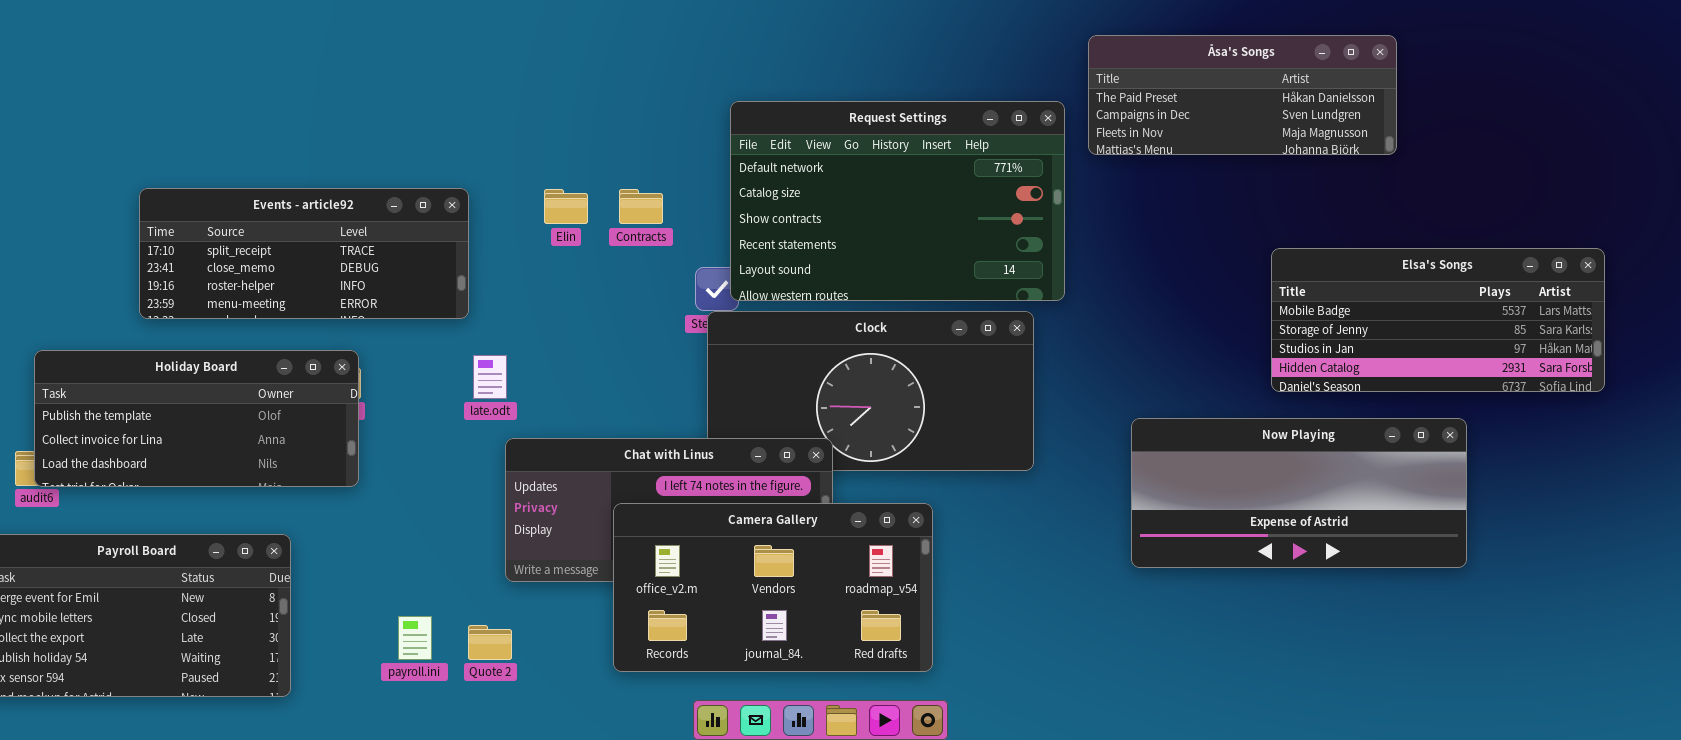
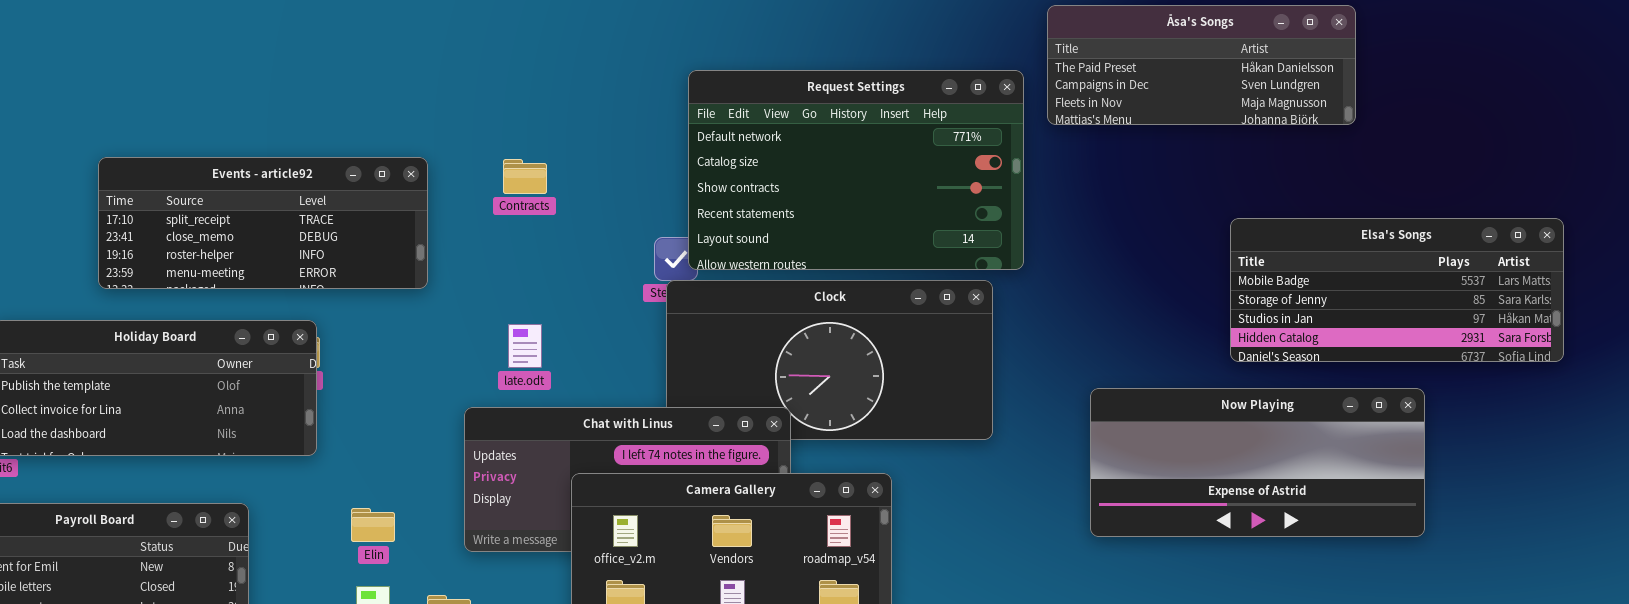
Elin: [544,189,588,224] -> [351,508,395,542], moved
Contracts: [619,189,663,224] -> [503,159,547,194], moved
late.odt: [473,355,507,399] -> [508,324,542,368], moved

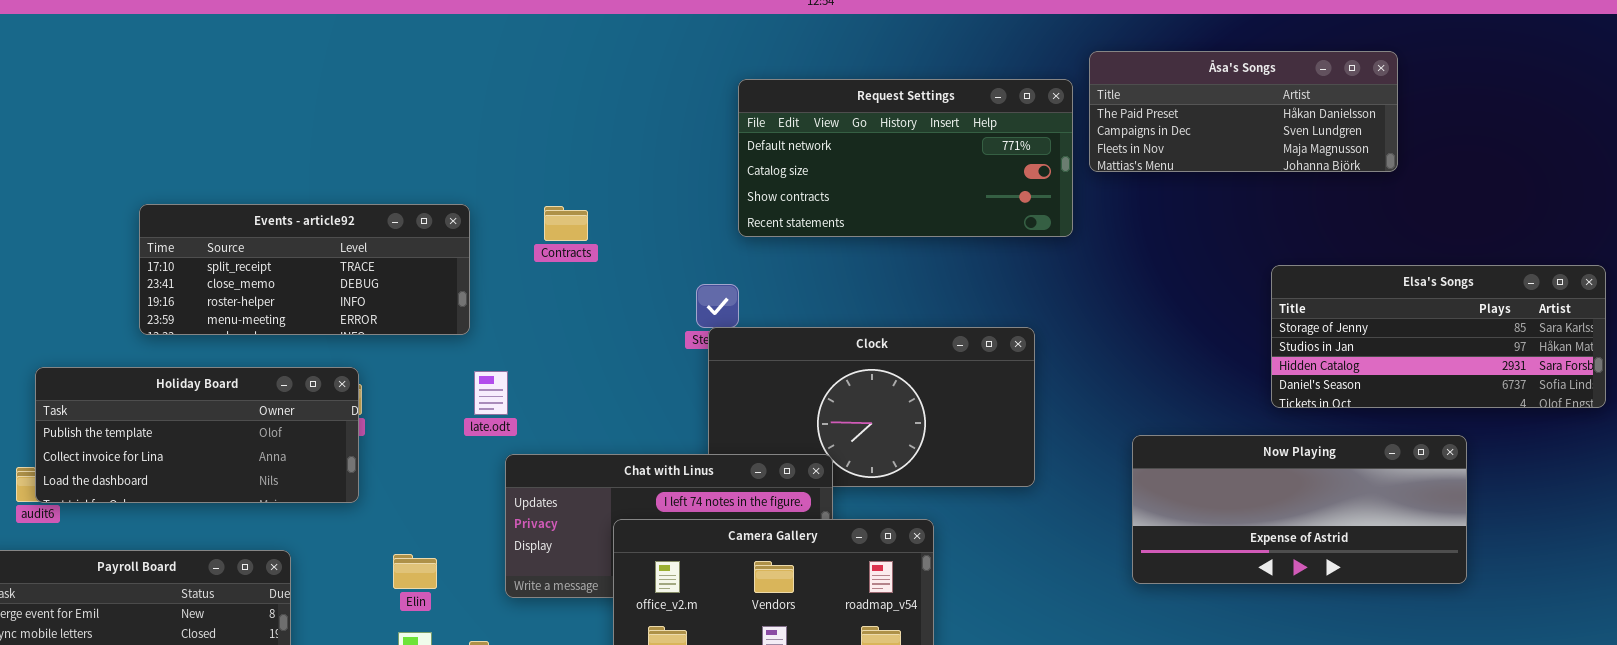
Request Settings: [688,70,1024,270] -> [738,79,1073,237], moved, resized
Elsa's Songs: [1230,218,1564,362] -> [1271,265,1606,408], scrolled down 1 row
late.odt: [508,324,542,368] -> [474,371,508,415], moved

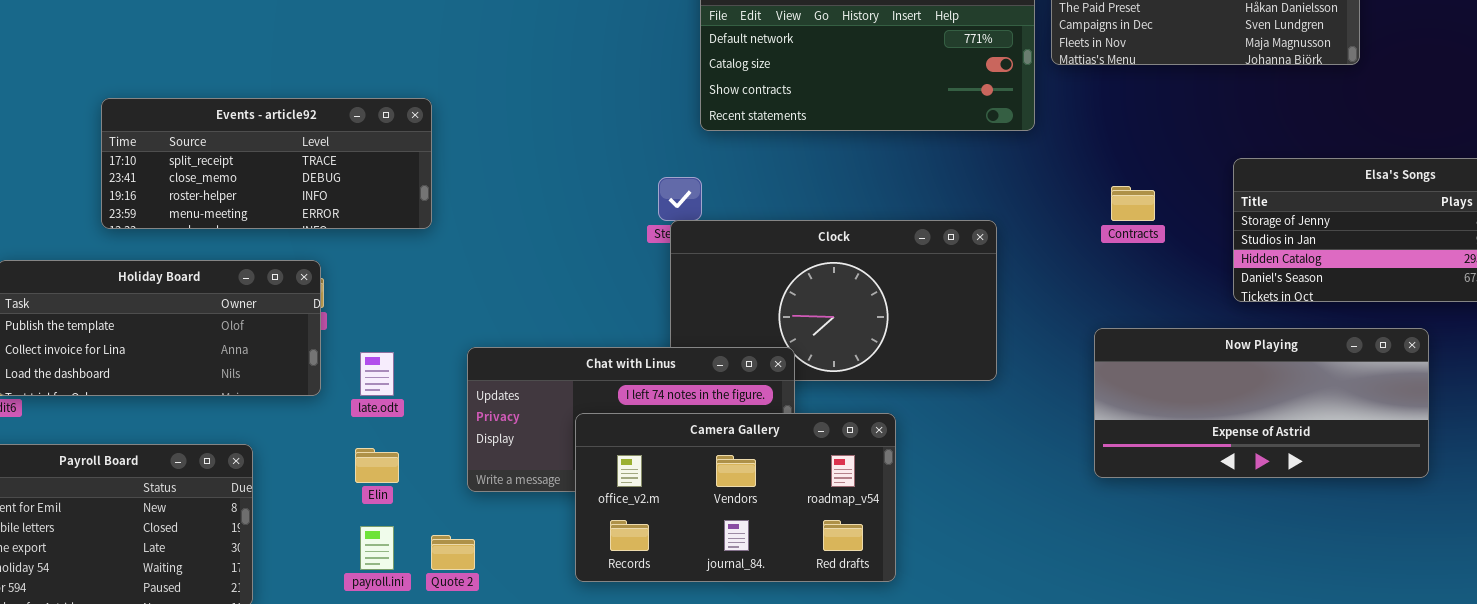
Contracts: [544,206,588,241] -> [1111,186,1155,221], moved
late.odt: [474,371,508,415] -> [360,352,394,396], moved

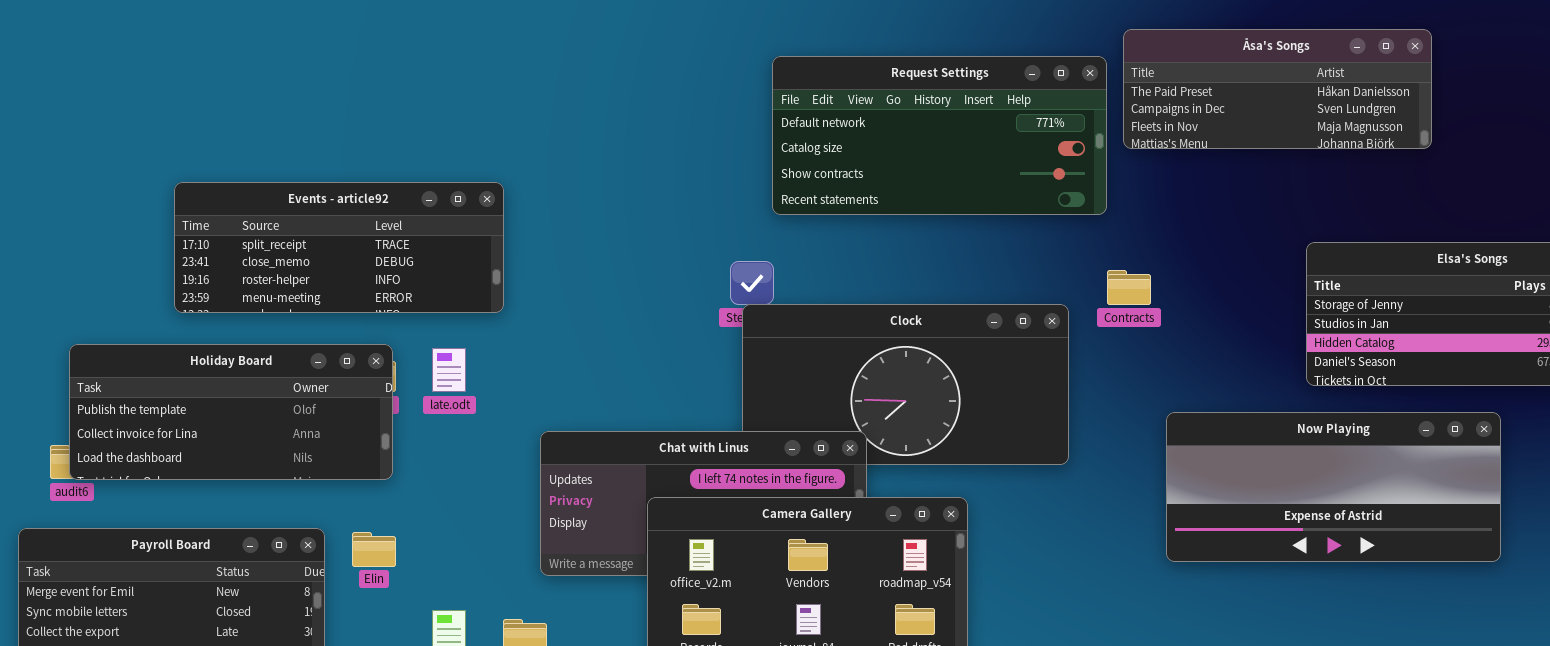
Contracts: [1111,186,1155,221] -> [1107,270,1151,305], moved
late.odt: [360,352,394,396] -> [432,348,466,392], moved
Elin: [355,448,399,483] -> [352,532,396,567], moved

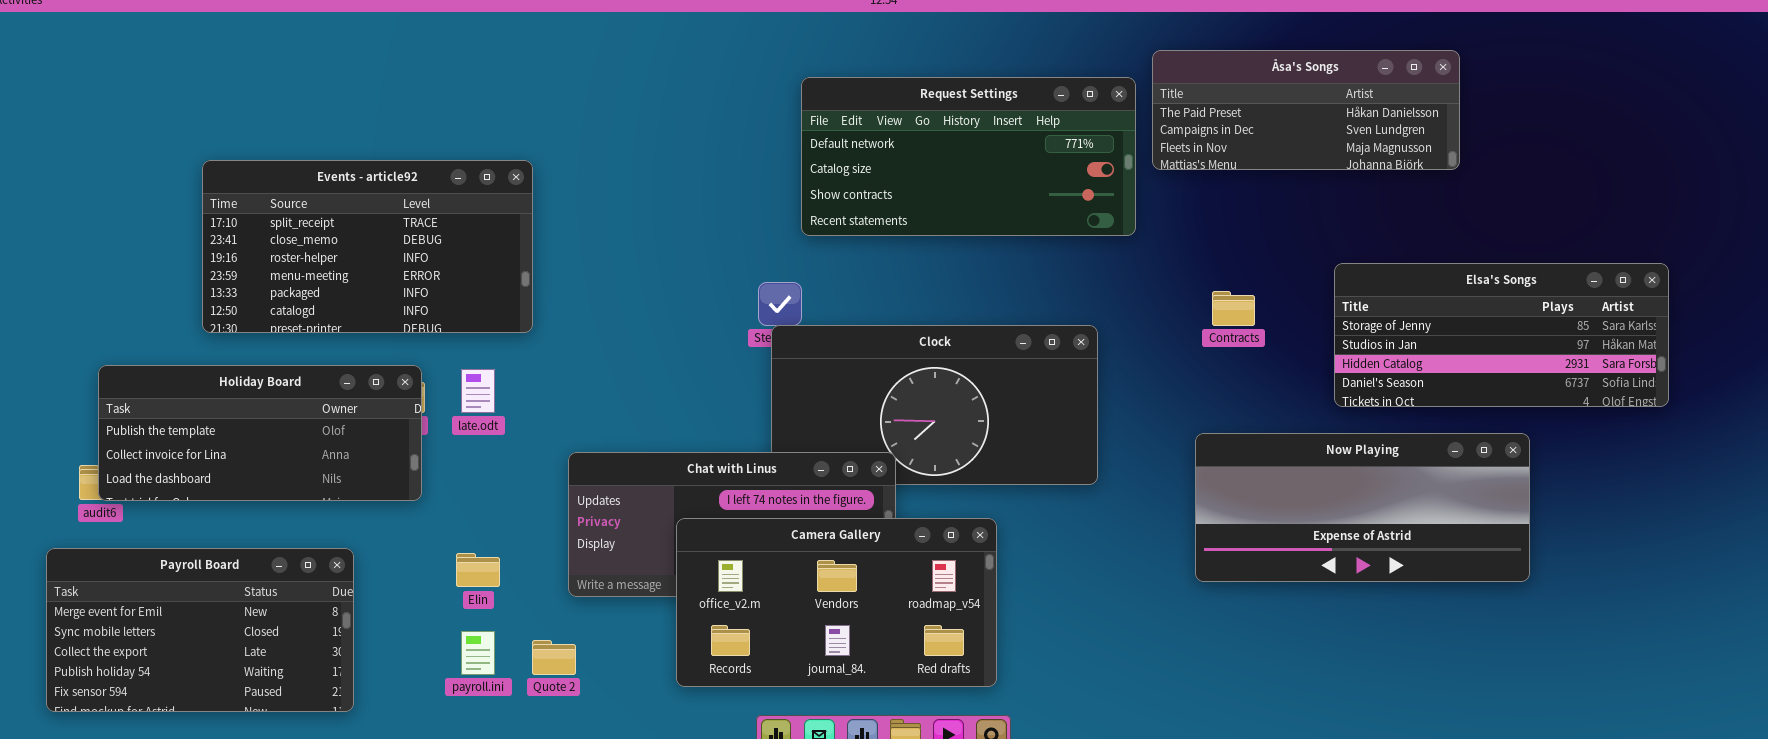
Events - article92: [174,182,504,313] -> [202,160,533,333], resized
Contracts: [1107,270,1151,305] -> [1212,291,1255,326], moved
Elin: [352,532,396,567] -> [456,553,500,587], moved

